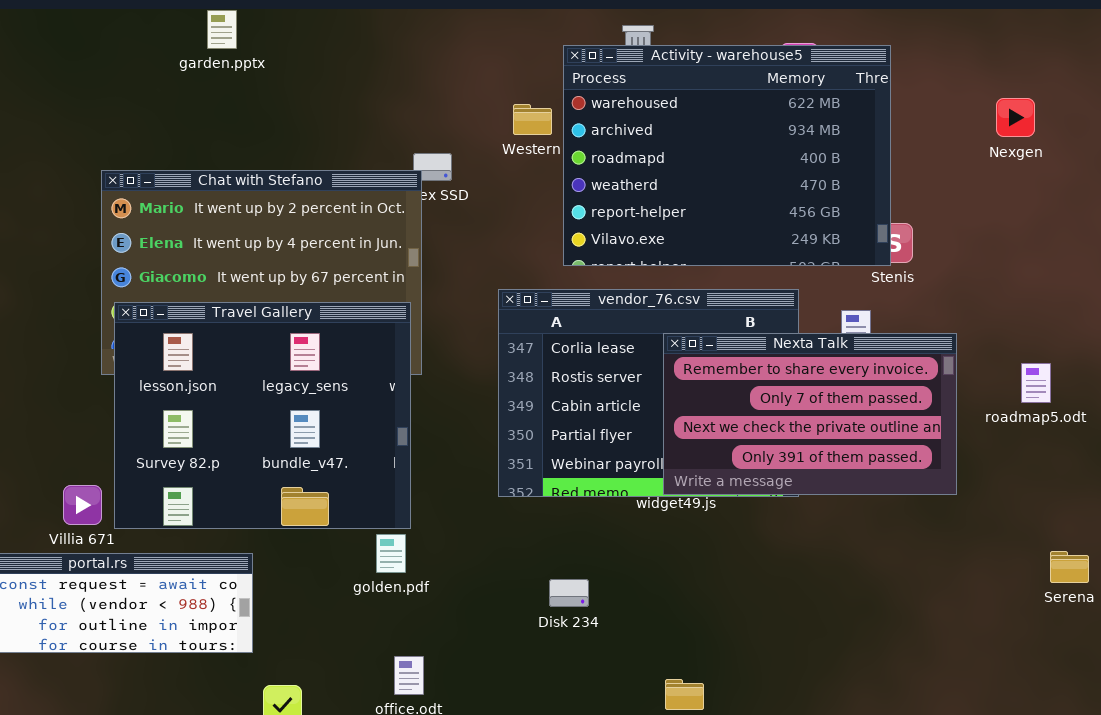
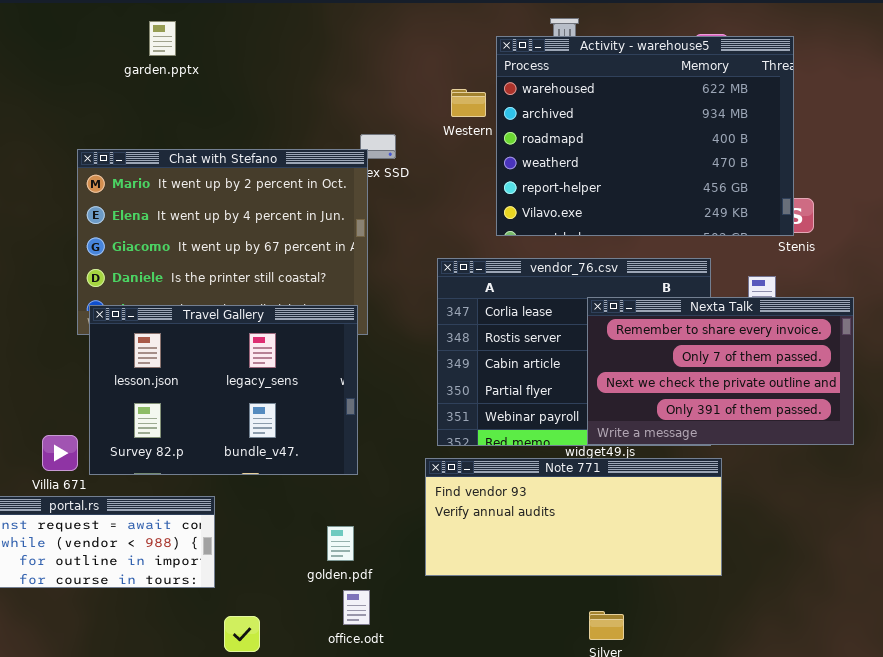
garden.pptx: [207,10,237,49] -> [149,21,176,56], moved
Travel Gallery: [114,302,411,529] -> [89,305,358,475], resized
Note 771: none -> [425,458,722,576], opened
golden.pdf: [376,534,406,573] -> [327,526,354,561], moved

